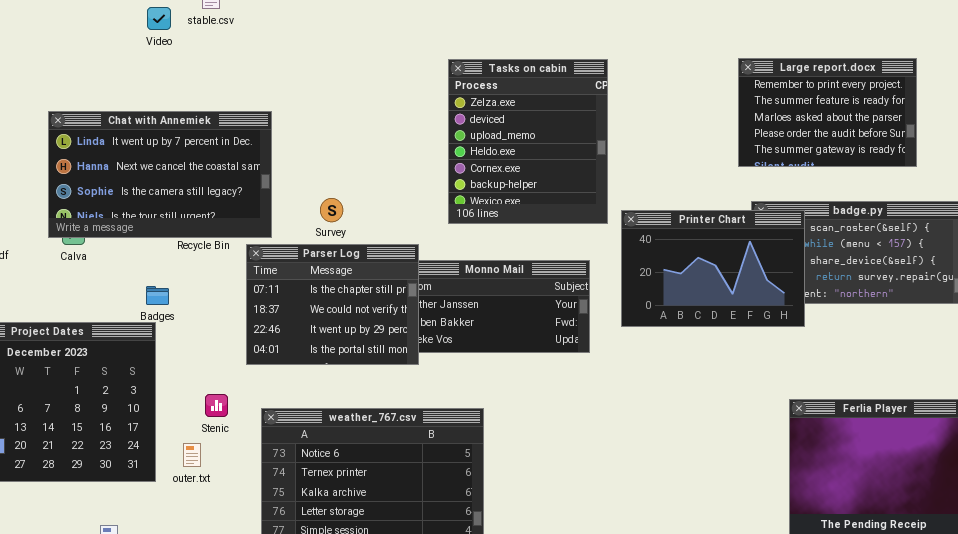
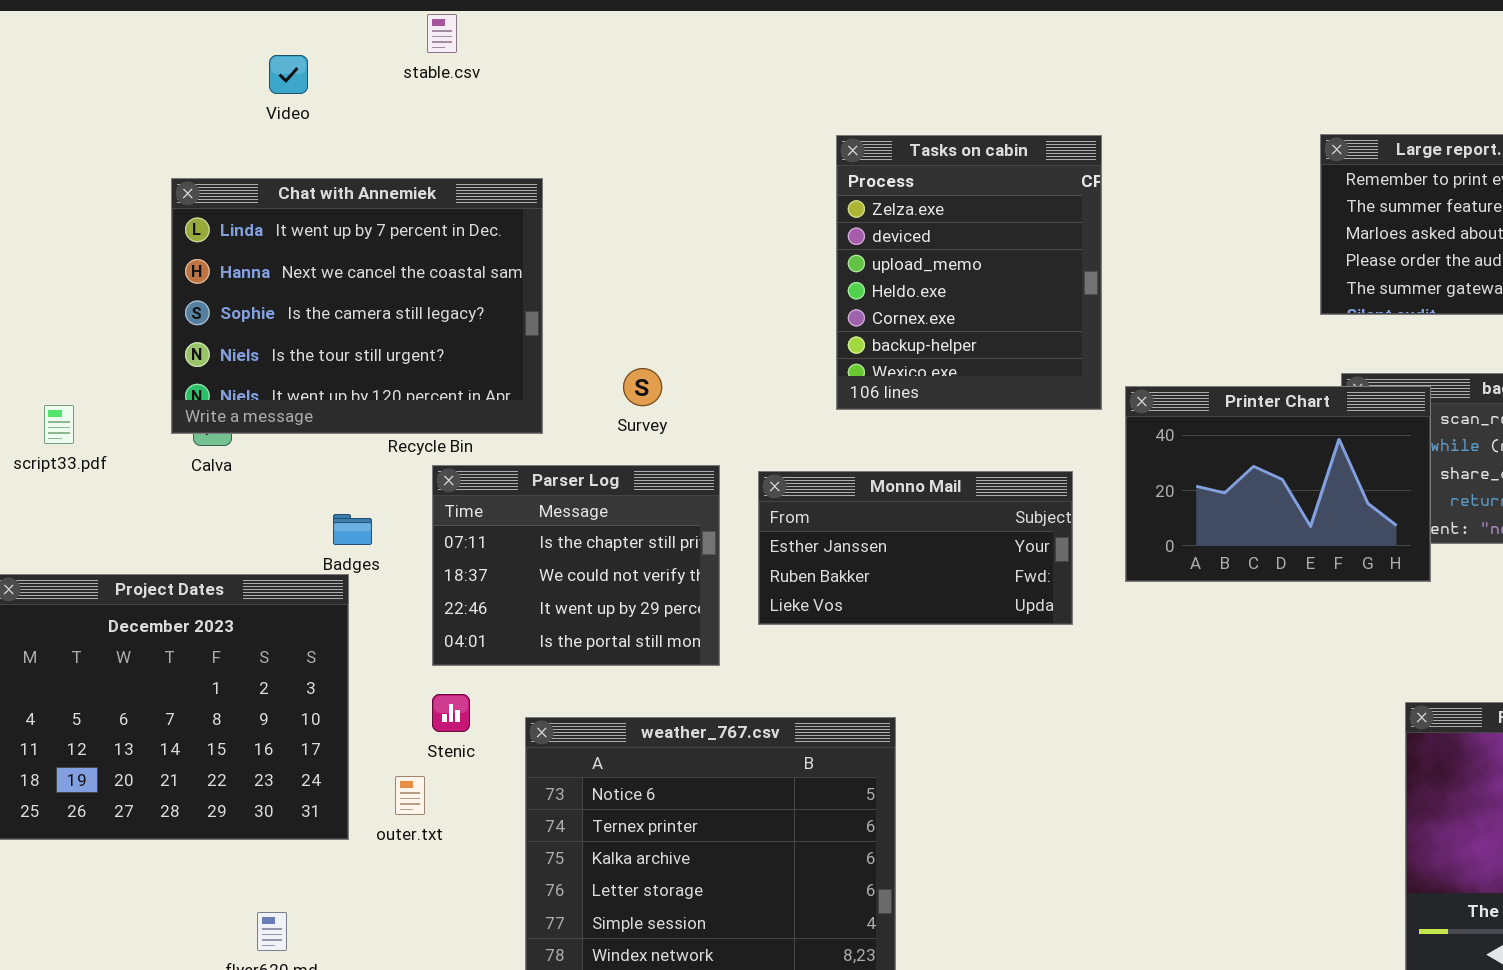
Video: [147,7,171,30] -> [269,55,308,94], moved
Chat with Annemiek: [48,111,272,238] -> [171,178,543,434], resized
Parser Log: [246,244,419,365] -> [432,465,720,666], moved

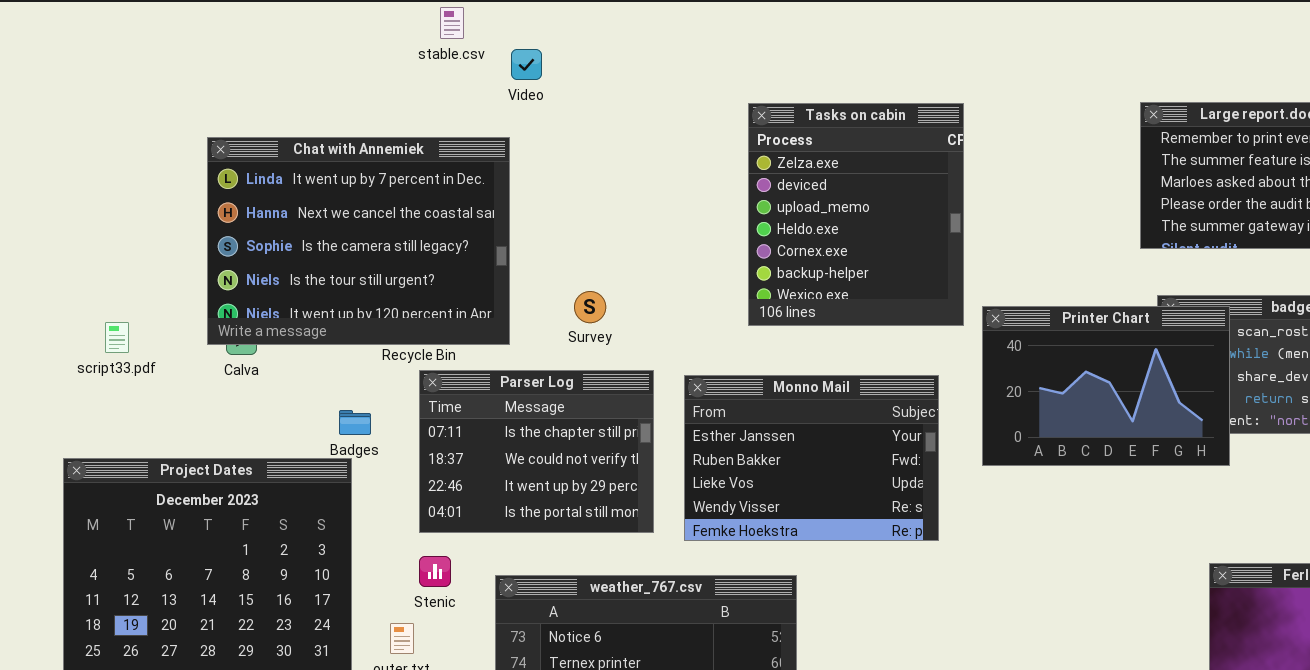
stable.csv: [427,14,457,53] -> [440,7,464,39], moved
Video: [269,55,308,94] -> [511,49,542,80], moved
Monno Mail: [758,471,1073,625] -> [684,375,939,541], resized

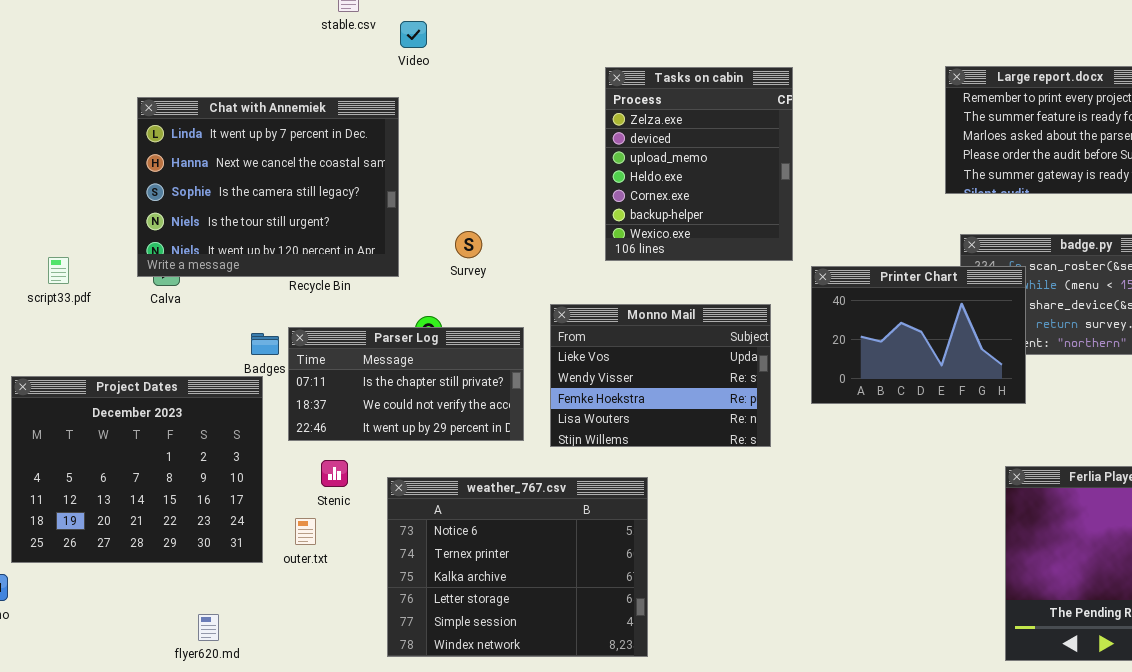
Printer Chart: [982,306,1230,466] -> [811,266,1026,404], moved
Parser Log: [419,370,654,533] -> [288,327,524,441], resized
Monno Mail: [684,375,939,541] -> [550,304,771,447], scrolled down 2 rows

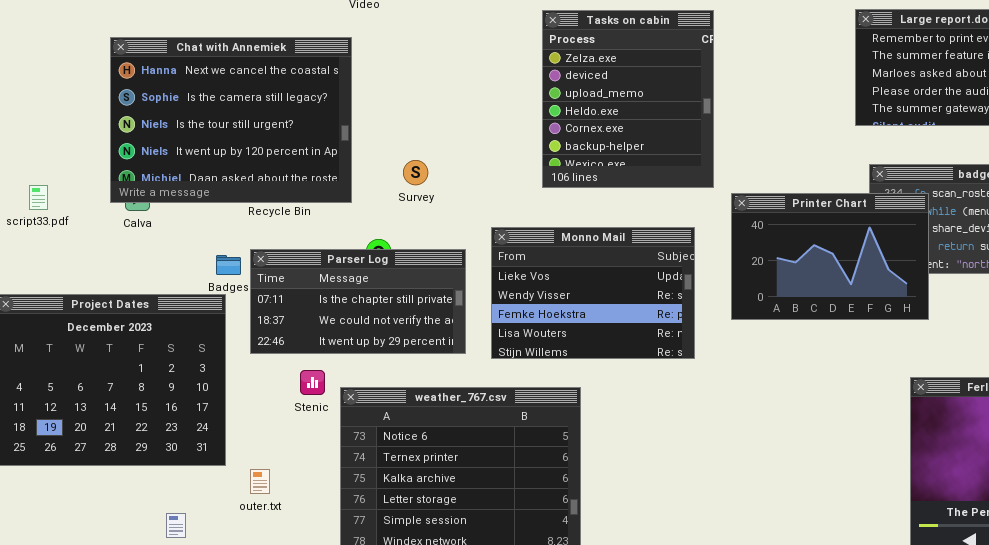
Chat with Annemiek: [137,97,399,277] -> [110,37,352,203], scrolled down 1 row
Stenic: [321,460,348,487] -> [300,370,325,395], moved
outer.txt: [295,518,316,545] -> [250,469,270,494], moved

